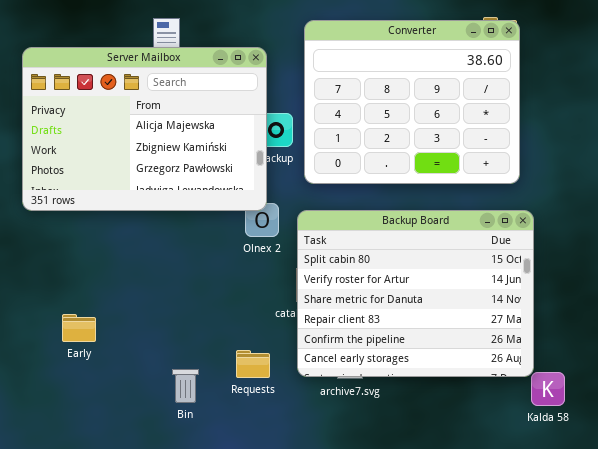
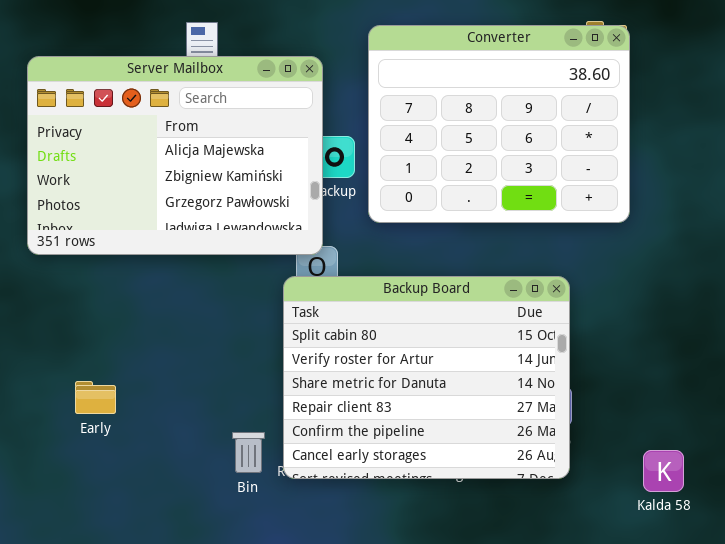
Backup Board: [297,210,534,377] -> [283,276,570,479], moved
Bin: [172,369,199,403] -> [232,432,265,473], moved

